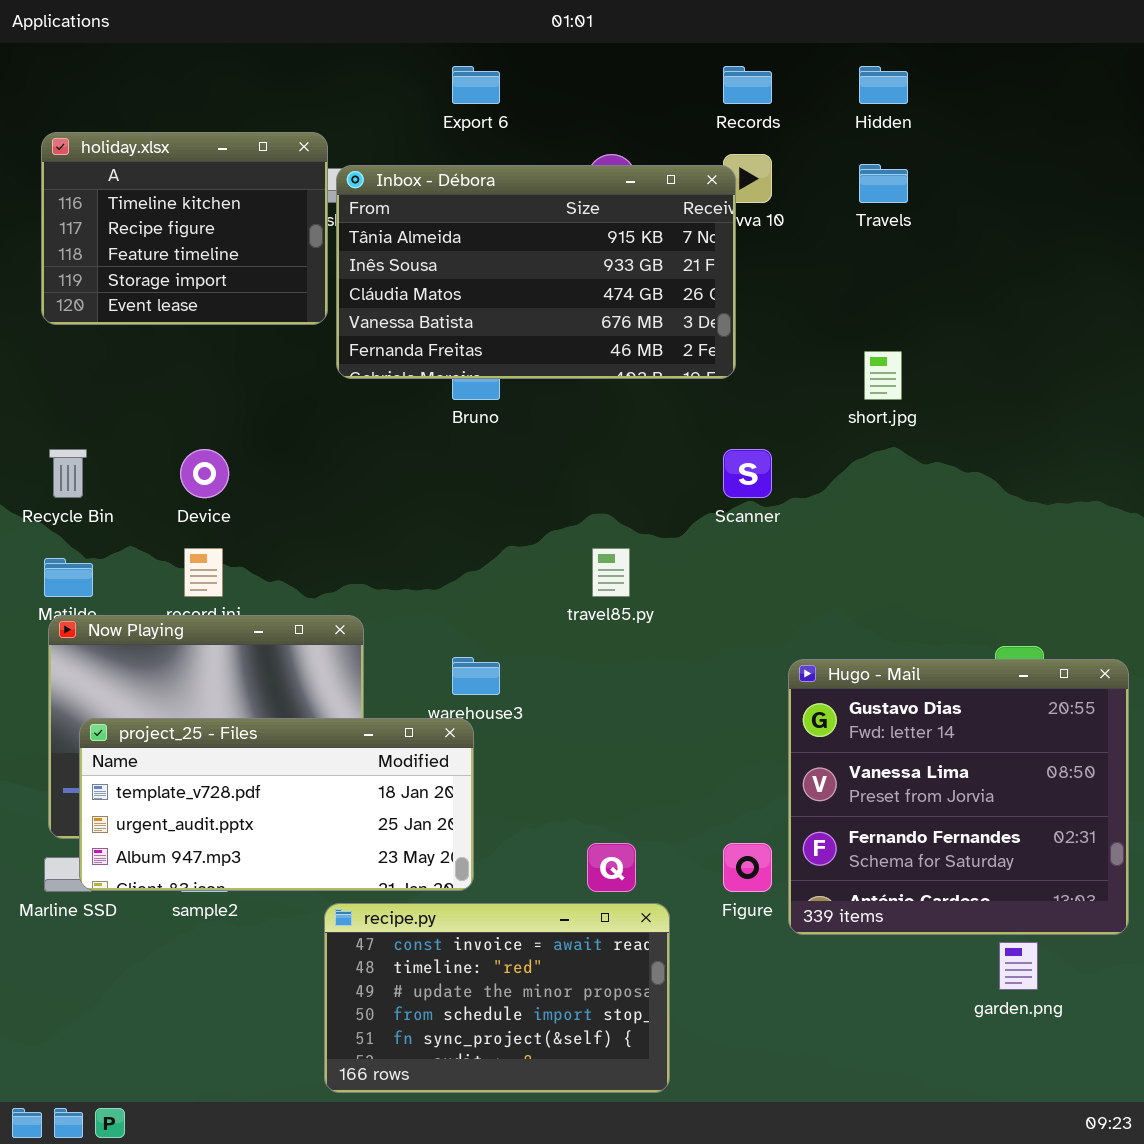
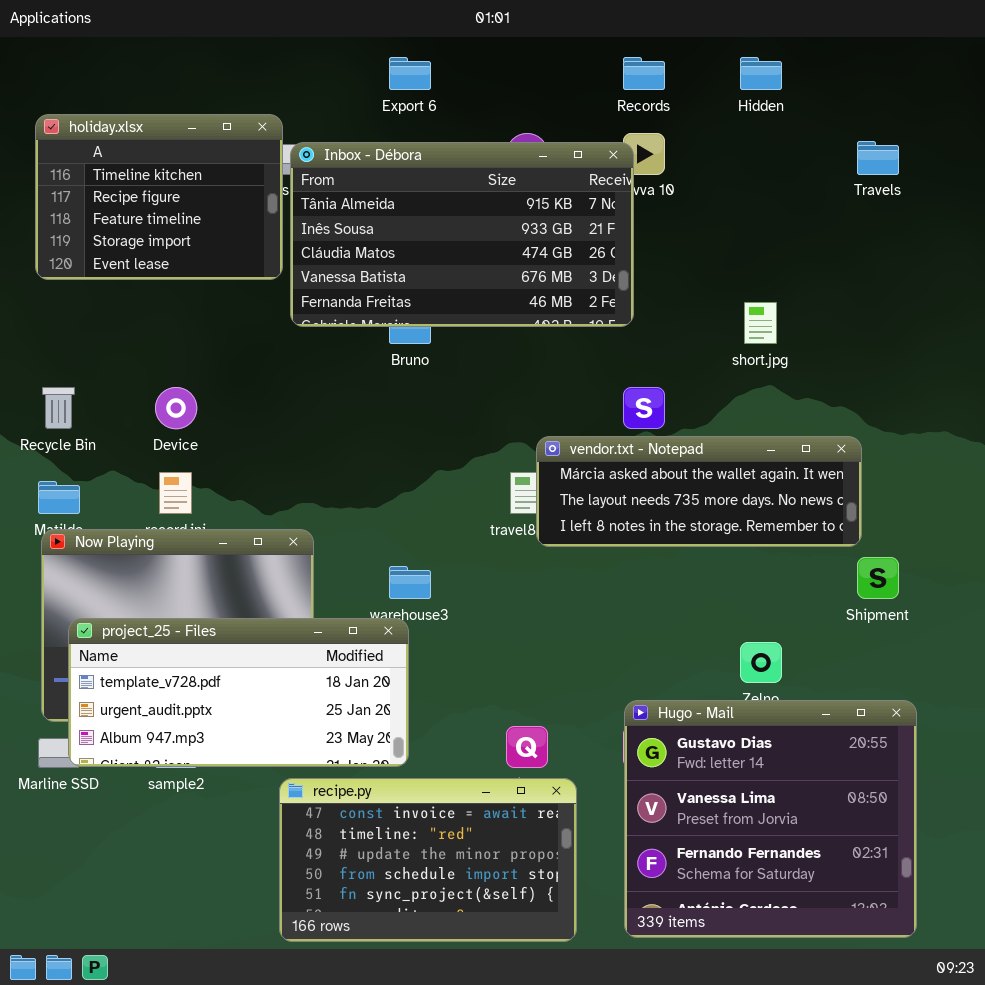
Travels: [859,164,908,203] -> [857,141,899,175], moved
vendor.txt - Notepad: none -> [536,436,862,547], opened
Hugo - Mail: [788,659,1129,935] -> [624,700,917,938], moved

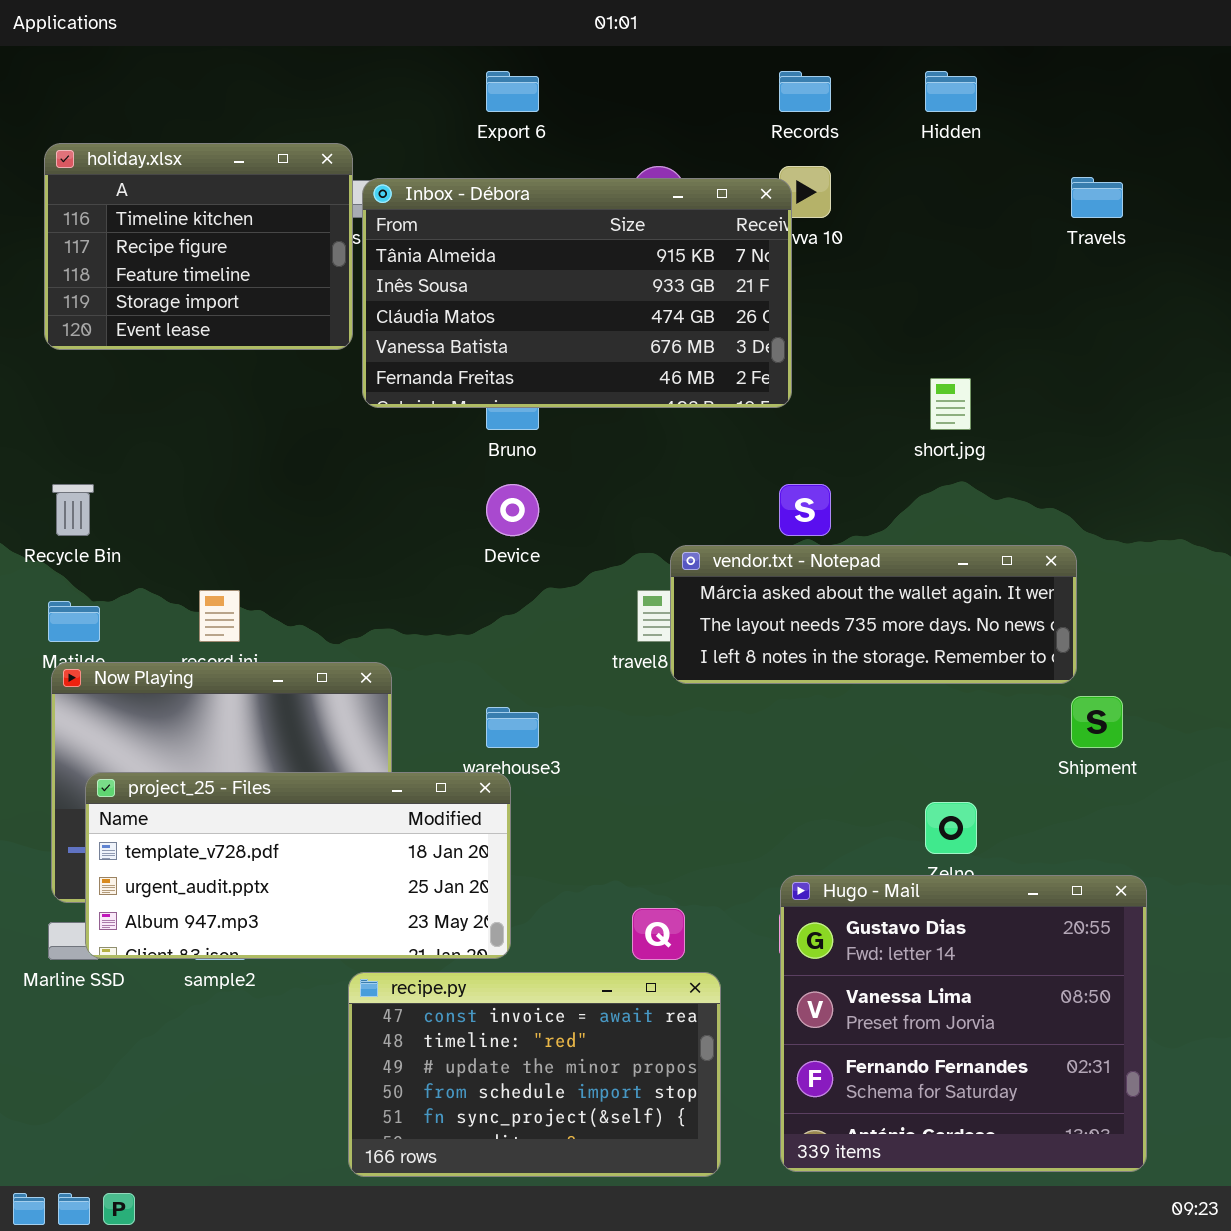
Device: [155,387,197,429] -> [486,484,539,536], moved

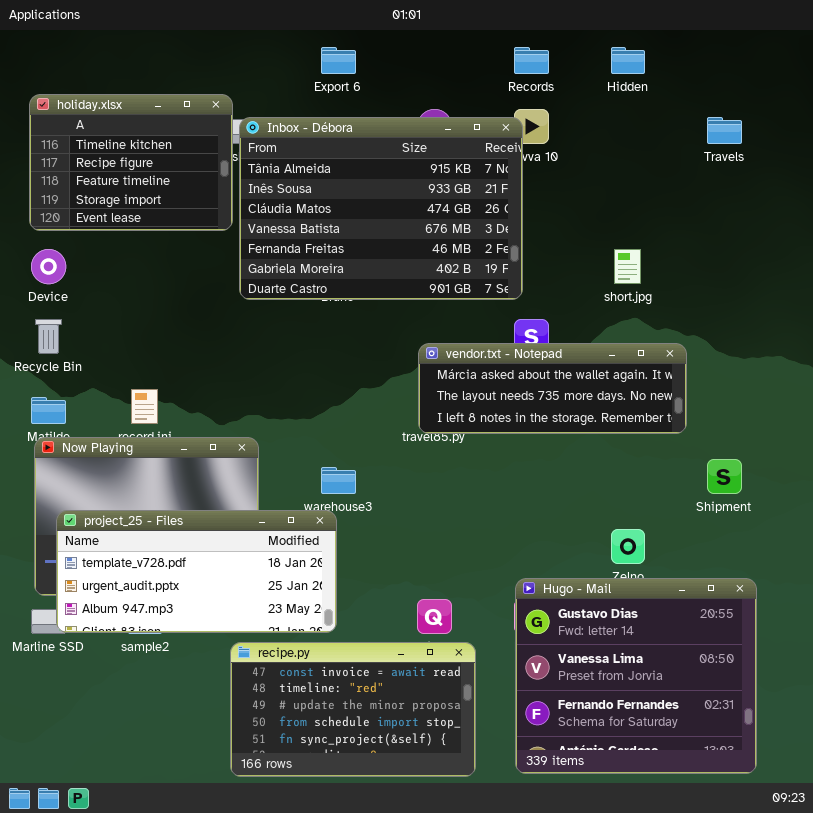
Inbox - Débora: [362,178,792,408] -> [239,117,523,300], resized
Device: [486,484,539,536] -> [31,249,66,284], moved
vendor.txt - Notepad: [670,545,1077,684] -> [418,343,687,434], moved

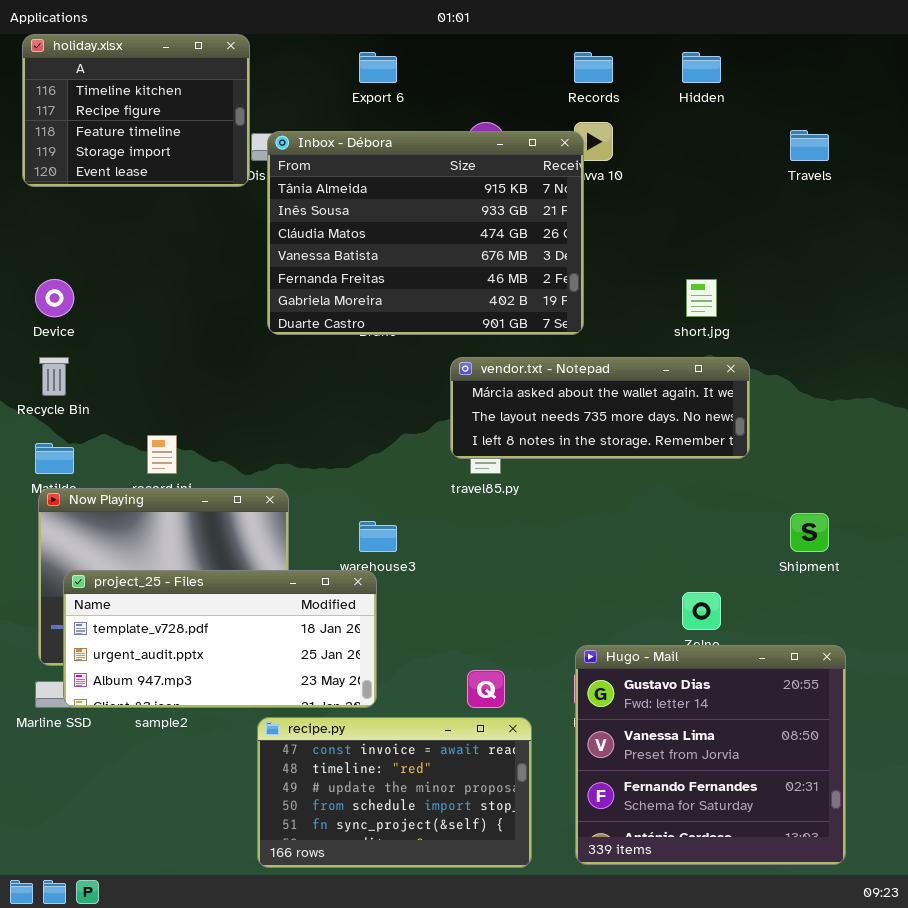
holiday.xlsx: [29,94,233,231] -> [22,34,250,187], moved
vendor.txt - Notepad: [418,343,687,434] -> [450,357,750,459], moved

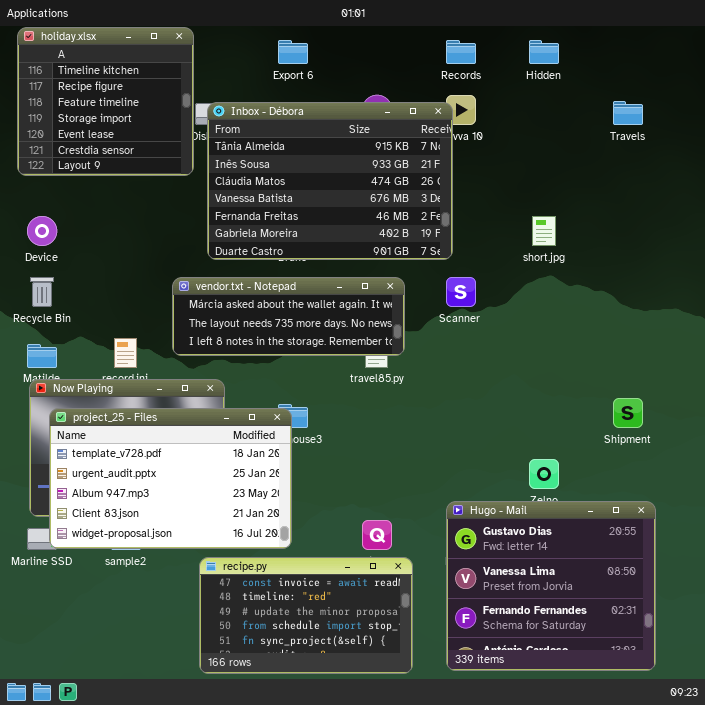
holiday.xlsx: [22,34,250,187] -> [17,27,194,176], resized
vendor.txt - Notepad: [450,357,750,459] -> [172,277,405,356], moved
project_25 - Files: [63,570,377,708] -> [49,408,292,549], resized

